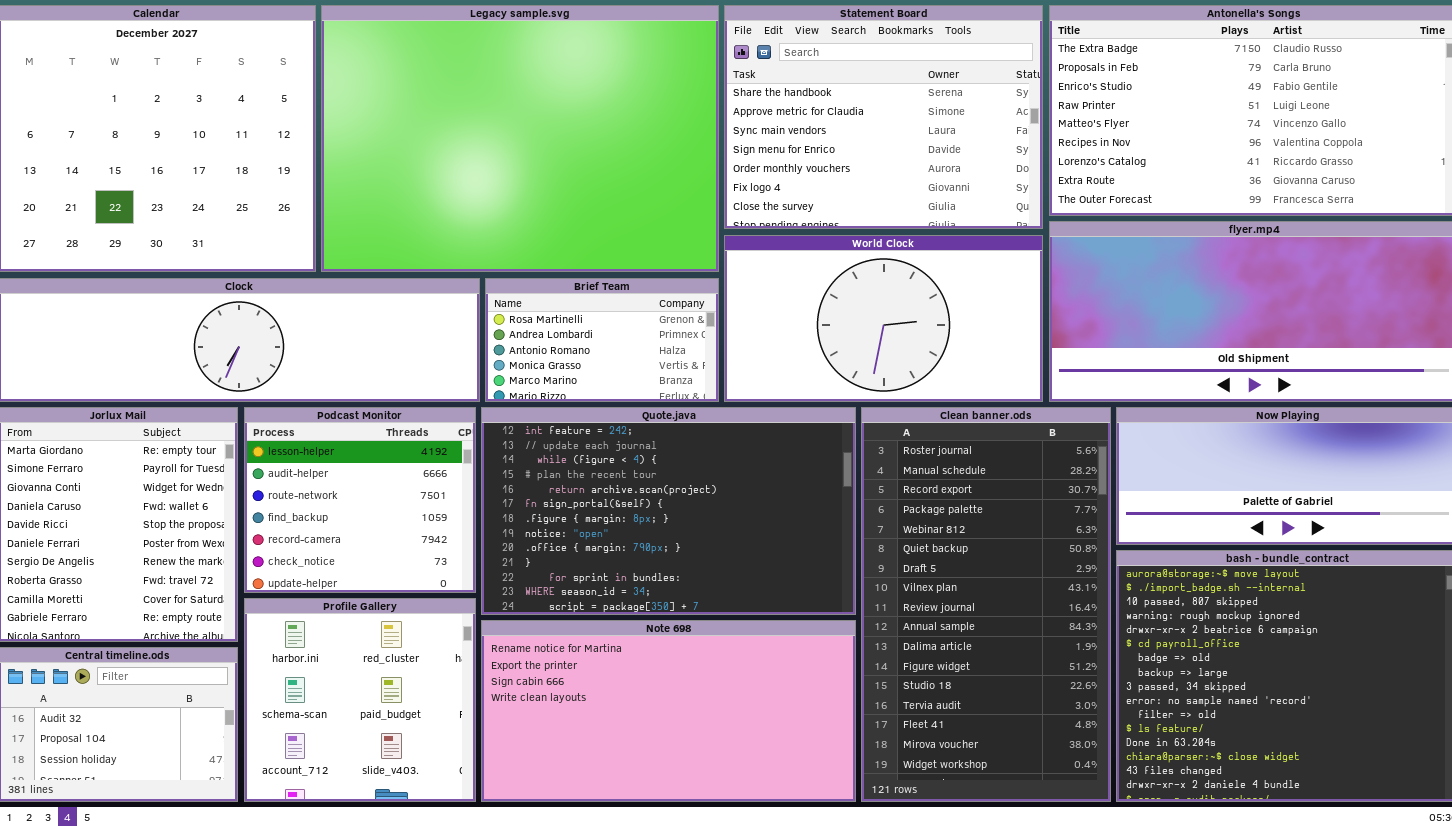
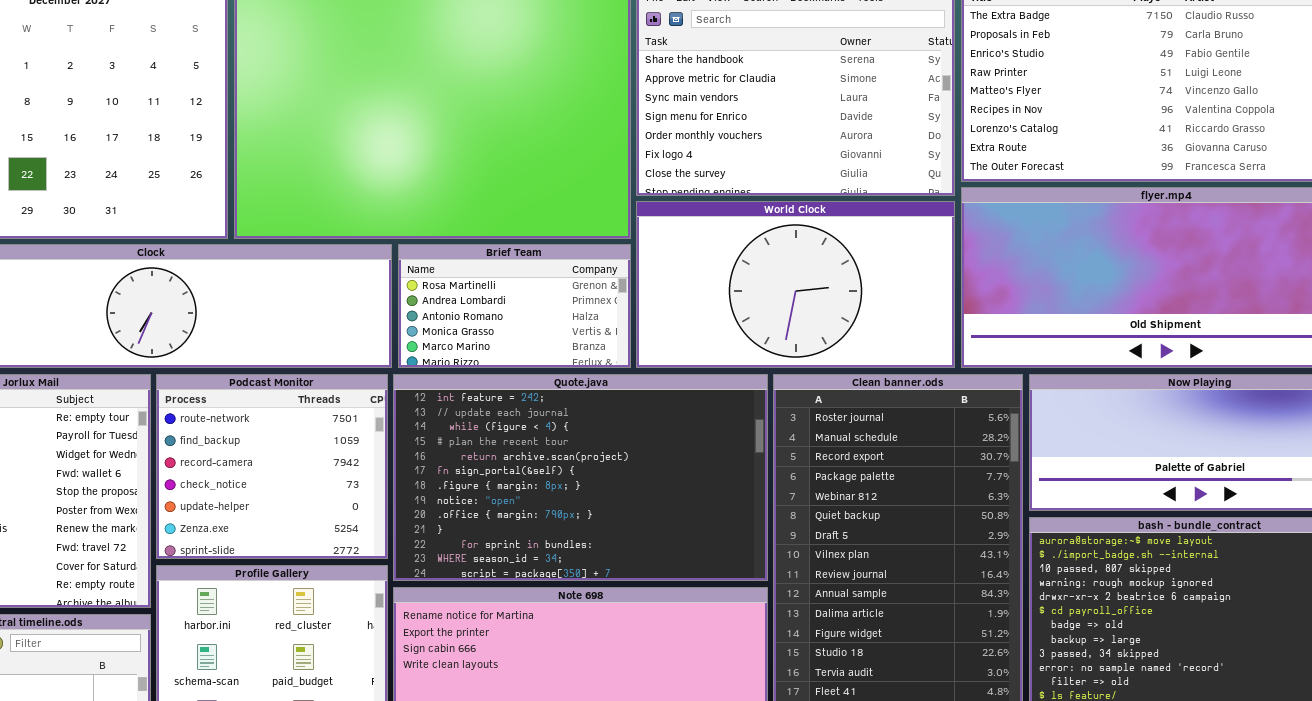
Podcast Monitor: [244,407,476,593] -> [156,374,388,559], scrolled down 2 rows

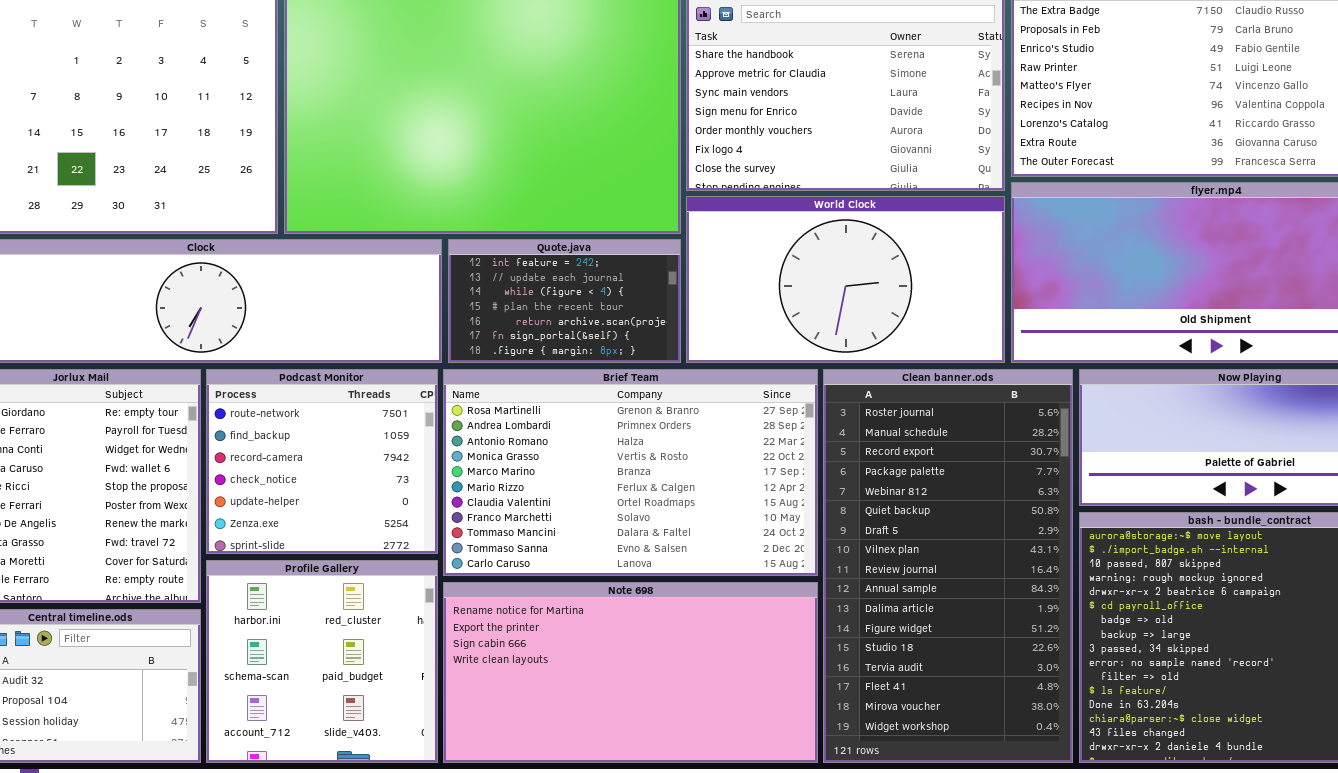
Brief Team: [398,244,631,368] -> [443,369,818,576], moved, resized
Quote.java: [393,374,768,581] -> [448,239,681,363], moved, resized

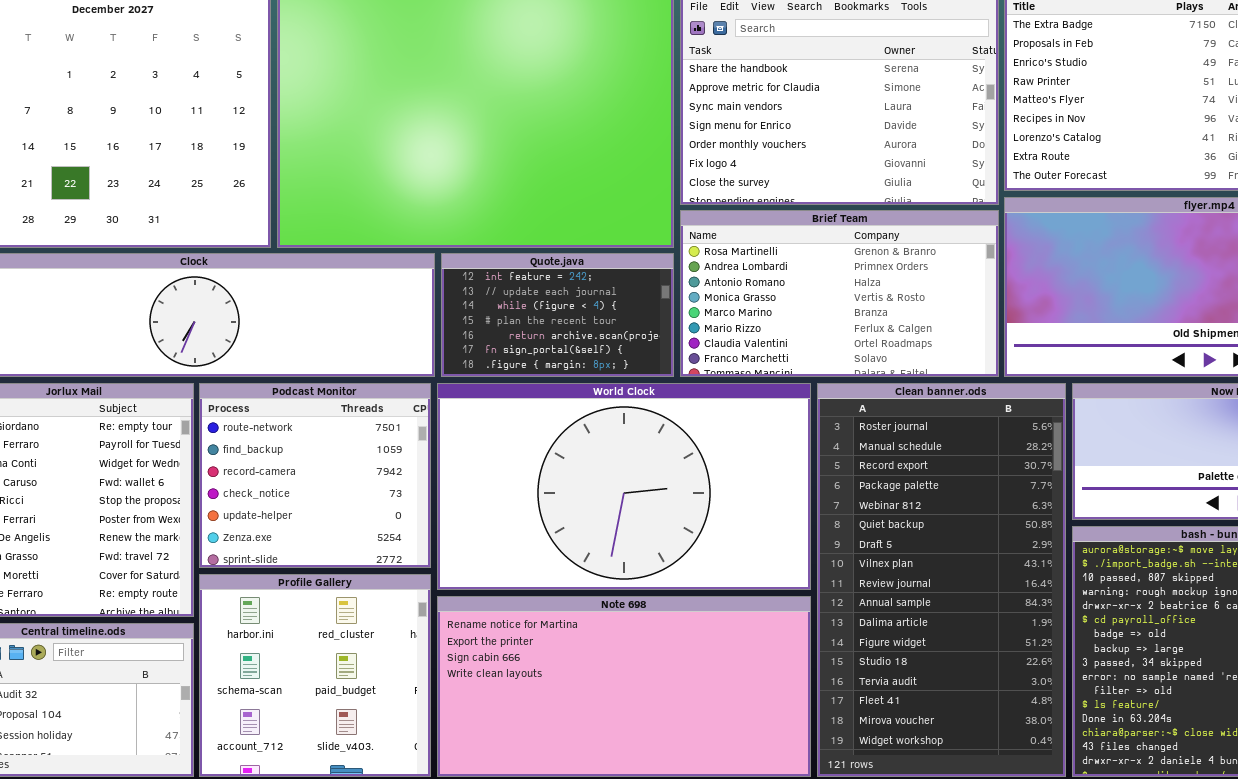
World Clock: [686,196,1005,363] -> [437,383,811,590], moved, resized
Brief Team: [443,369,818,576] -> [680,210,999,377], moved, resized

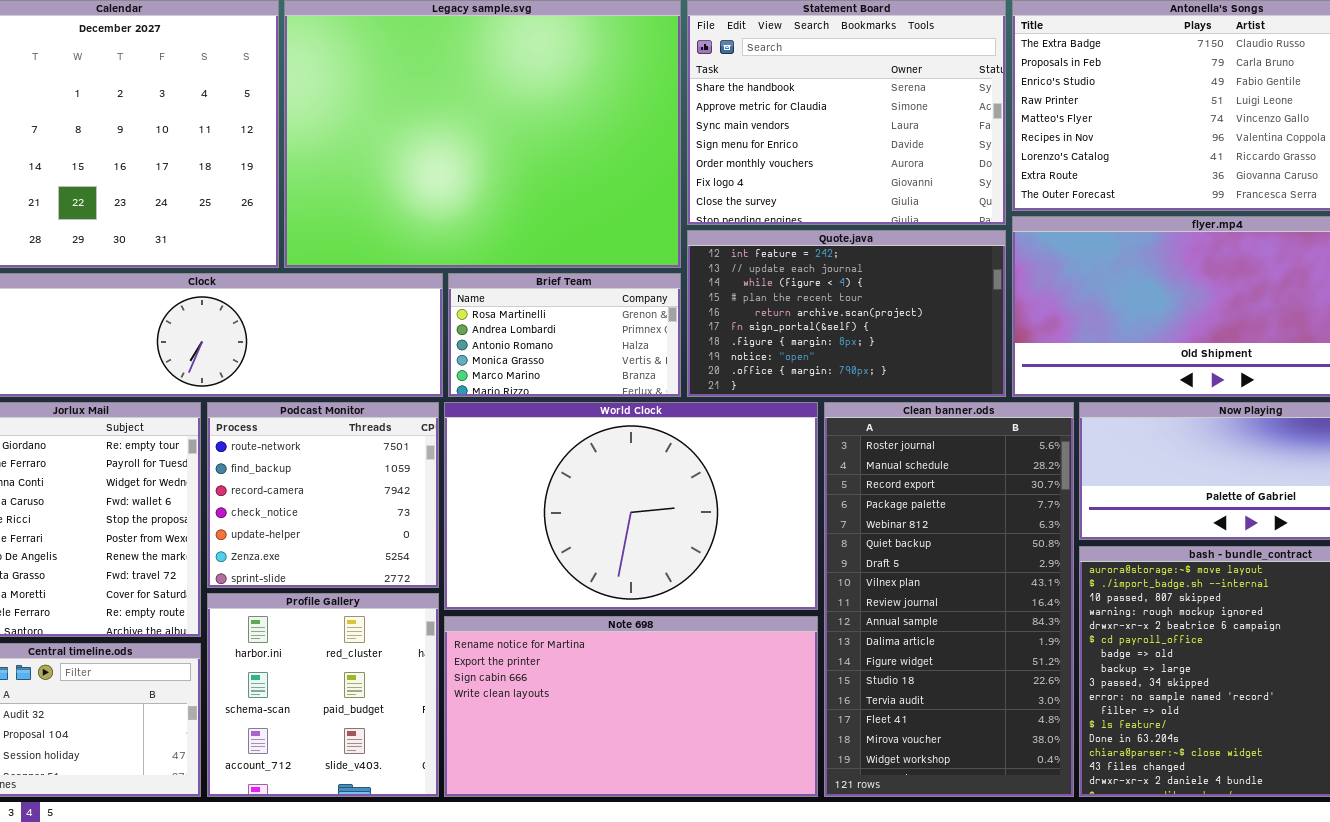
Brief Team: [680,210,999,377] -> [448,273,681,397], moved, resized
Quote.java: [441,253,674,377] -> [687,230,1006,397], moved, resized

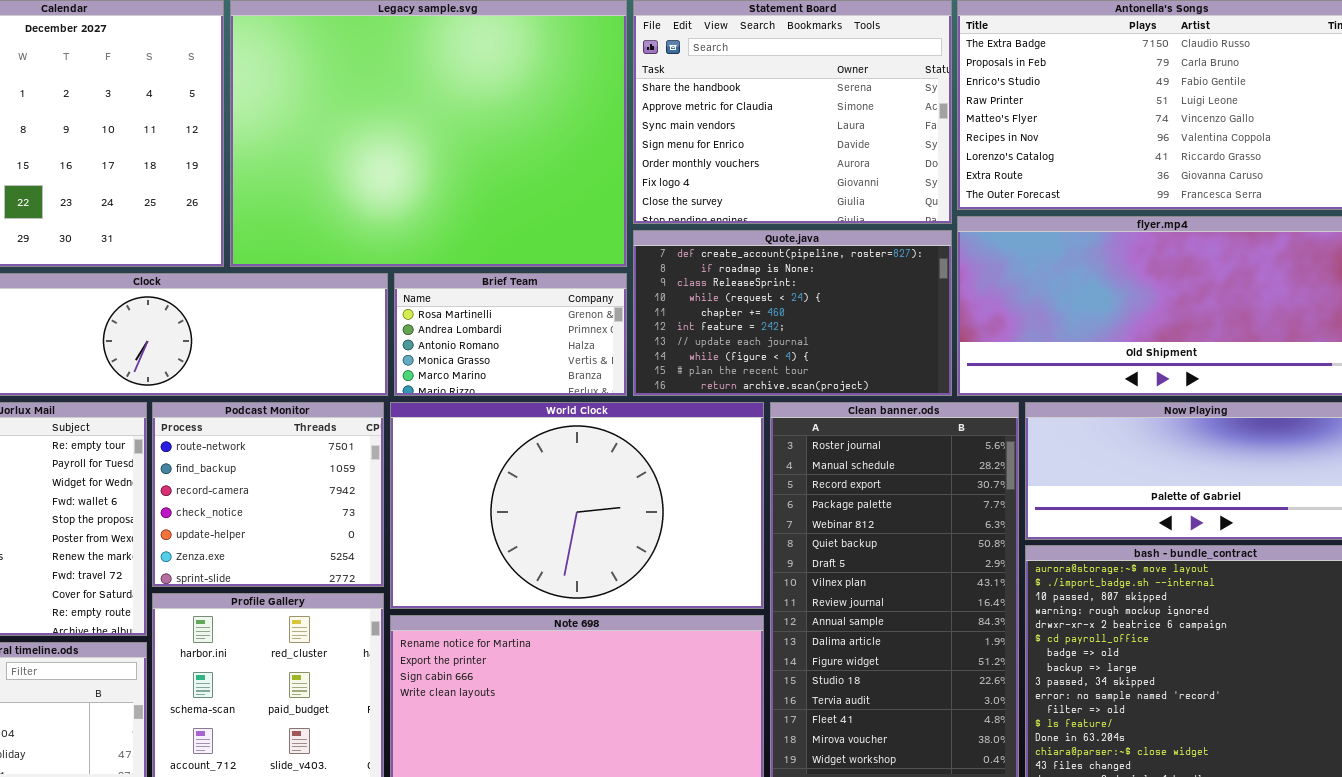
Quote.java: [687,230,1006,397] -> [633,230,952,396], scrolled up 5 rows

